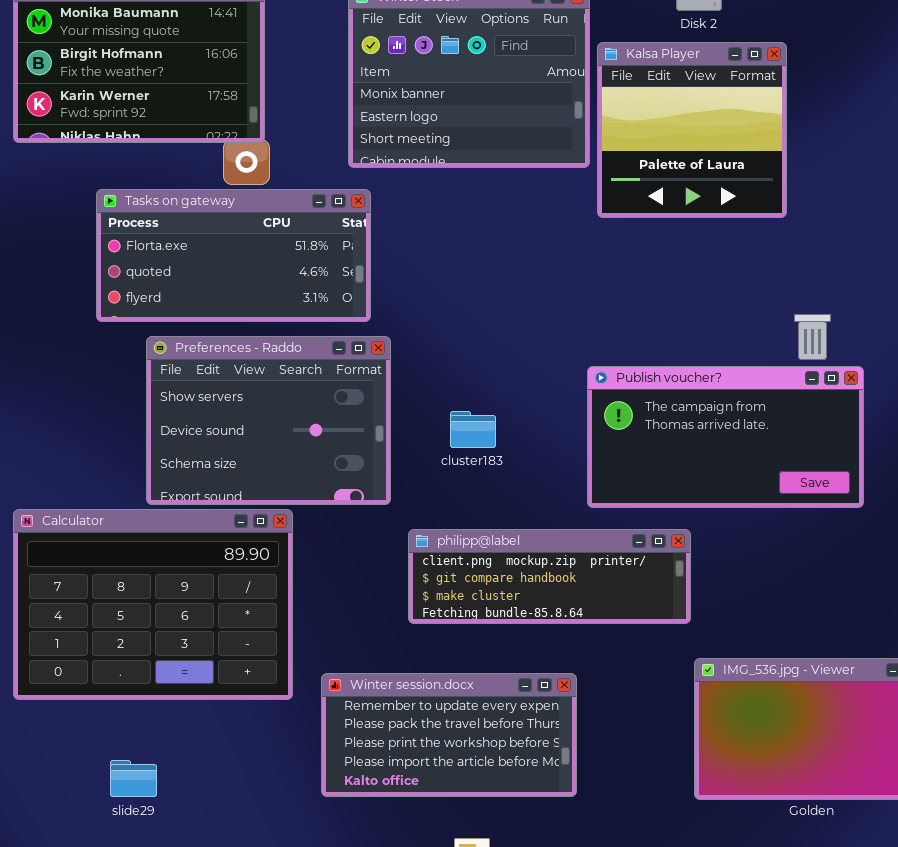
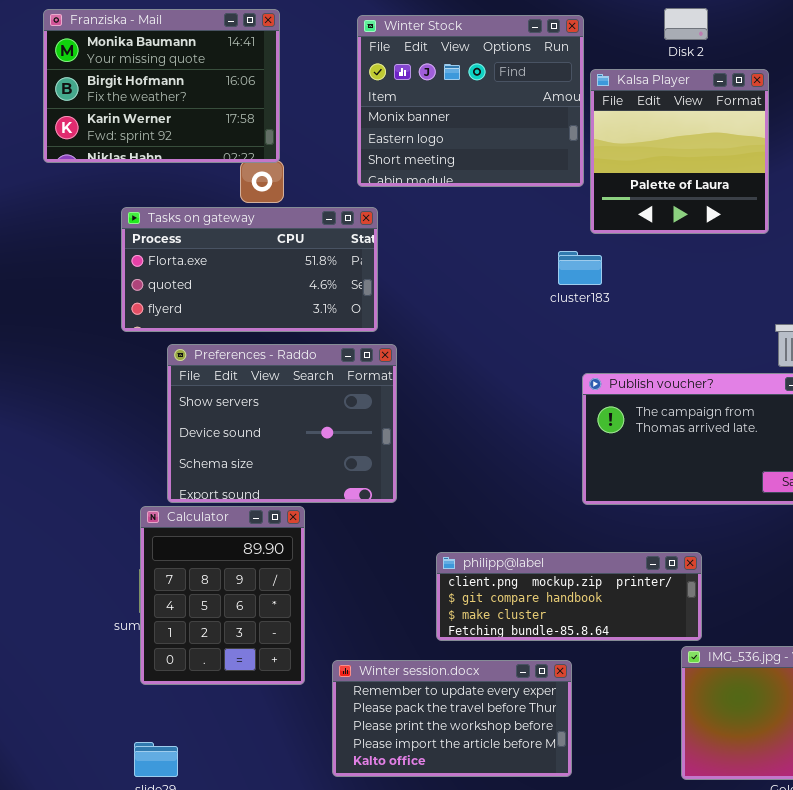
cluster183: [450,411,496,448] -> [558,251,602,285], moved
Calculator: [13,509,293,700] -> [140,506,305,685], resized
philipp@label: [408,529,691,624] -> [436,552,702,641], moved

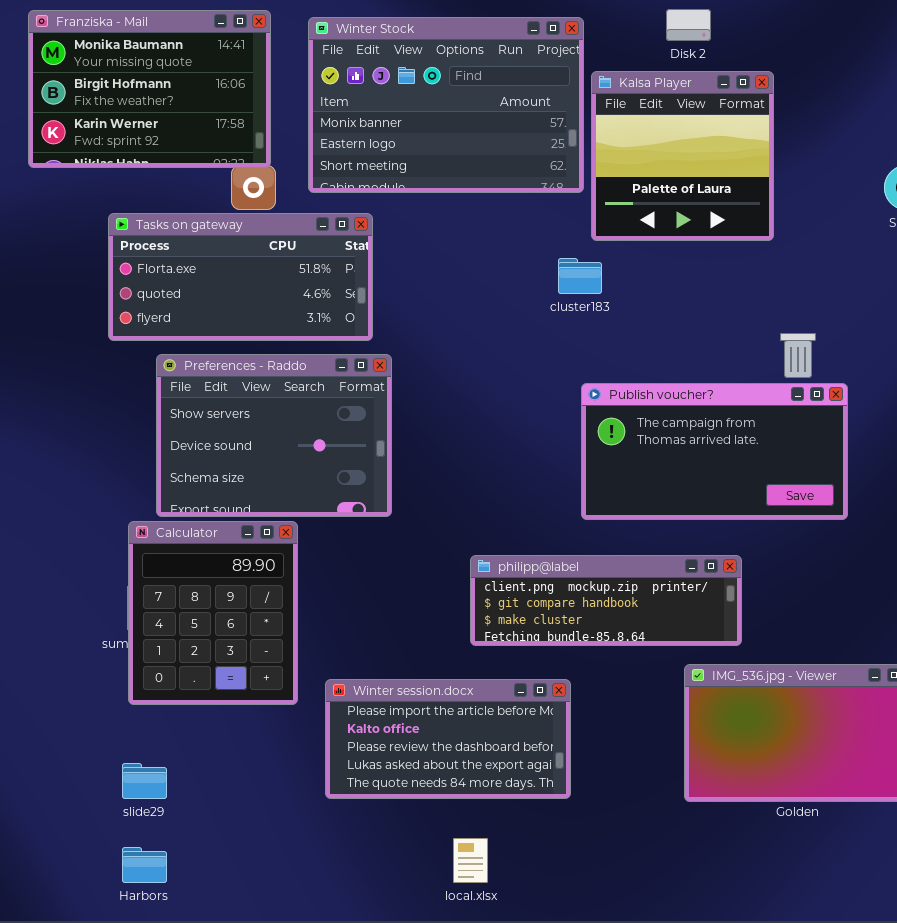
Winter Stock: [357,15,584,187] -> [308,17,584,193], resized
philipp@label: [436,552,702,641] -> [470,555,742,646], moved
Winter session.docx: [332,660,572,777] -> [325,679,571,799], scrolled down 3 rows

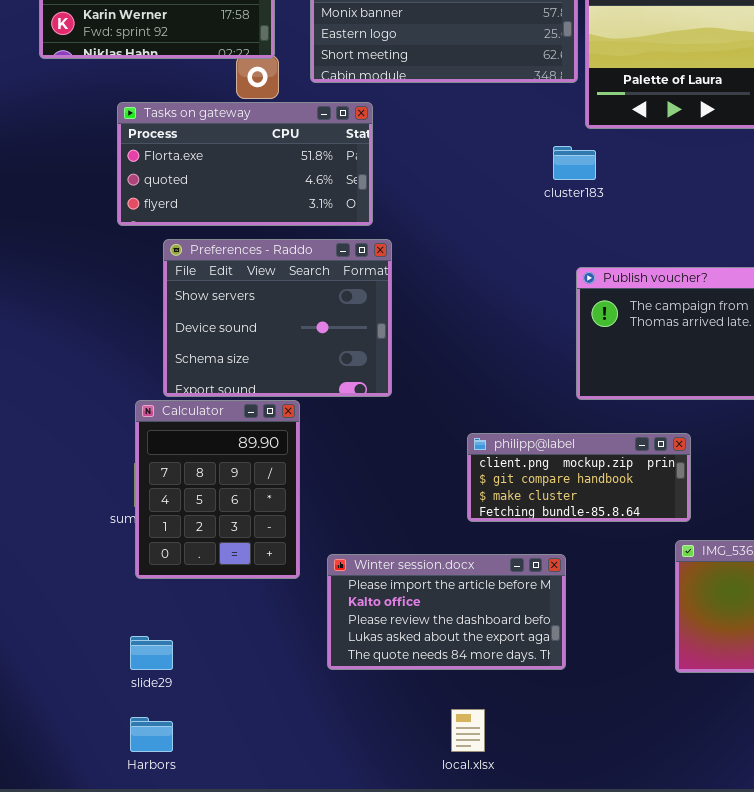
philipp@label: [470,555,742,646] -> [467,433,691,522], resized

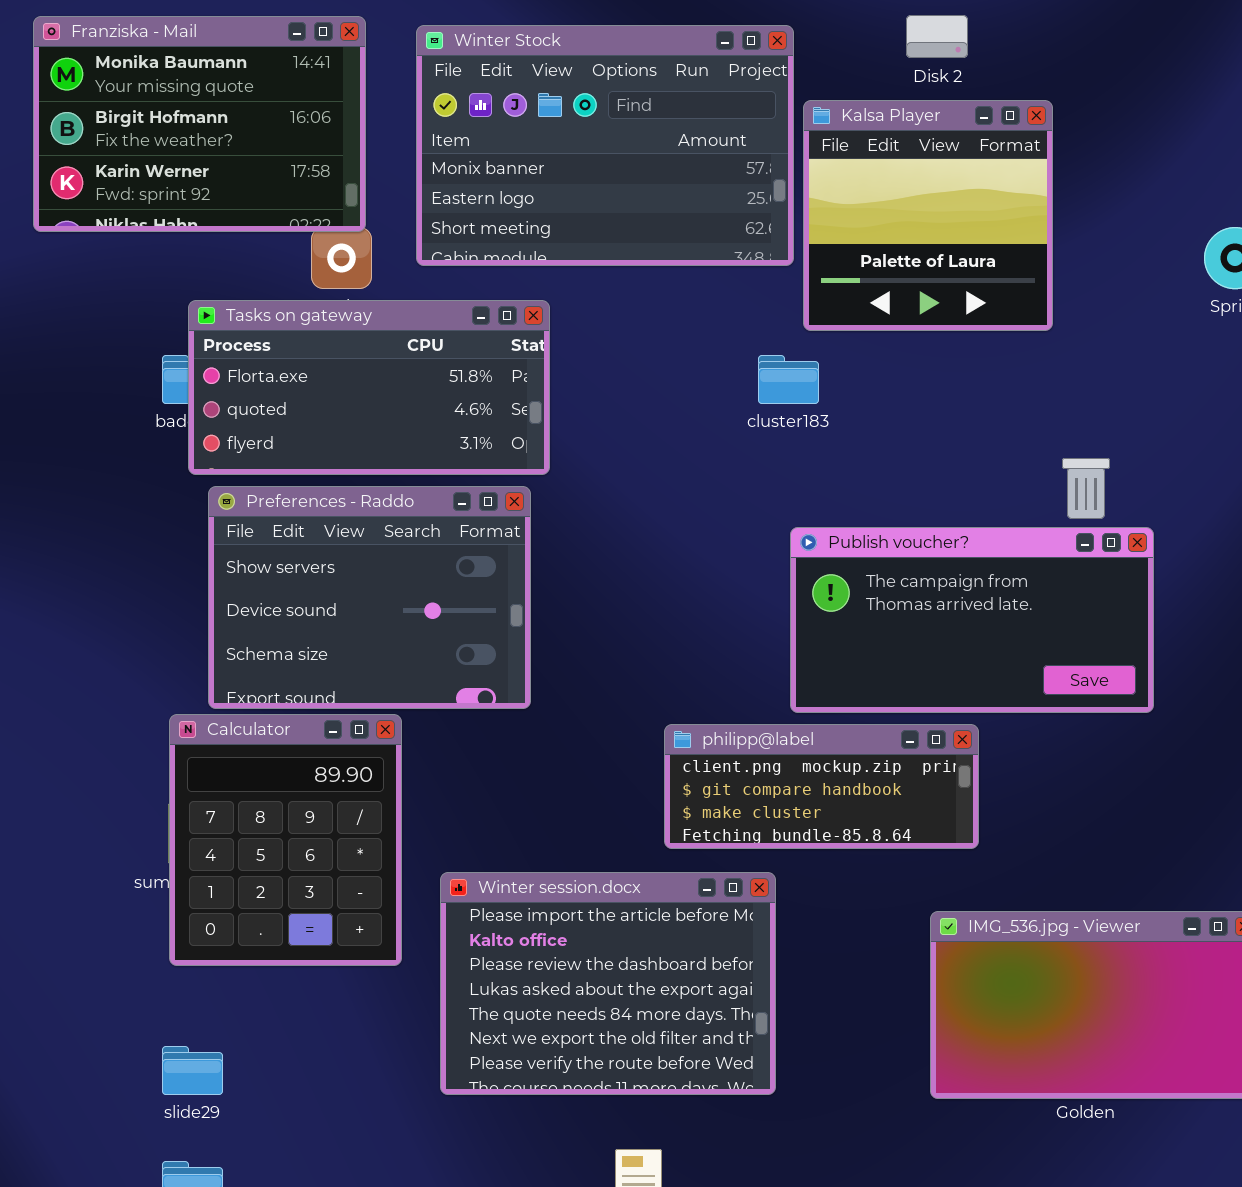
Tasks on gateway: [117,102,373,226] -> [188,300,550,475], moved
philipp@label: [467,433,691,522] -> [664,724,979,849], moved
Winter session.docx: [327,554,566,670] -> [440,872,776,1095], resized

